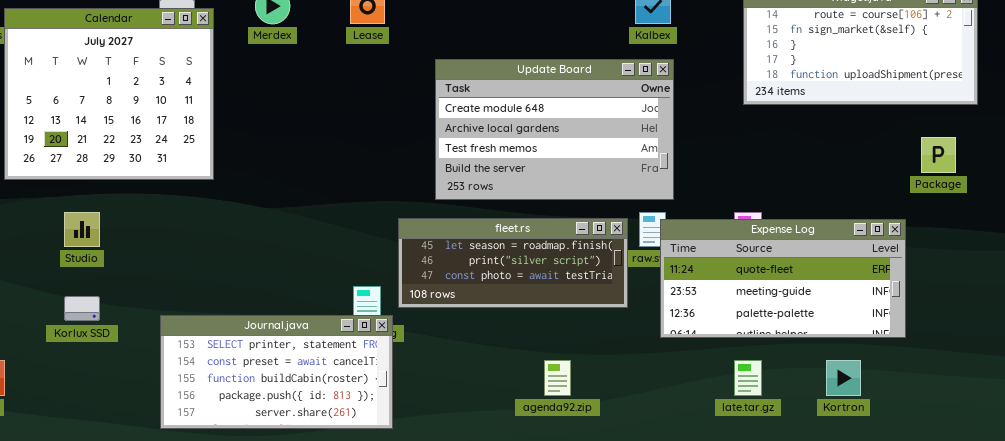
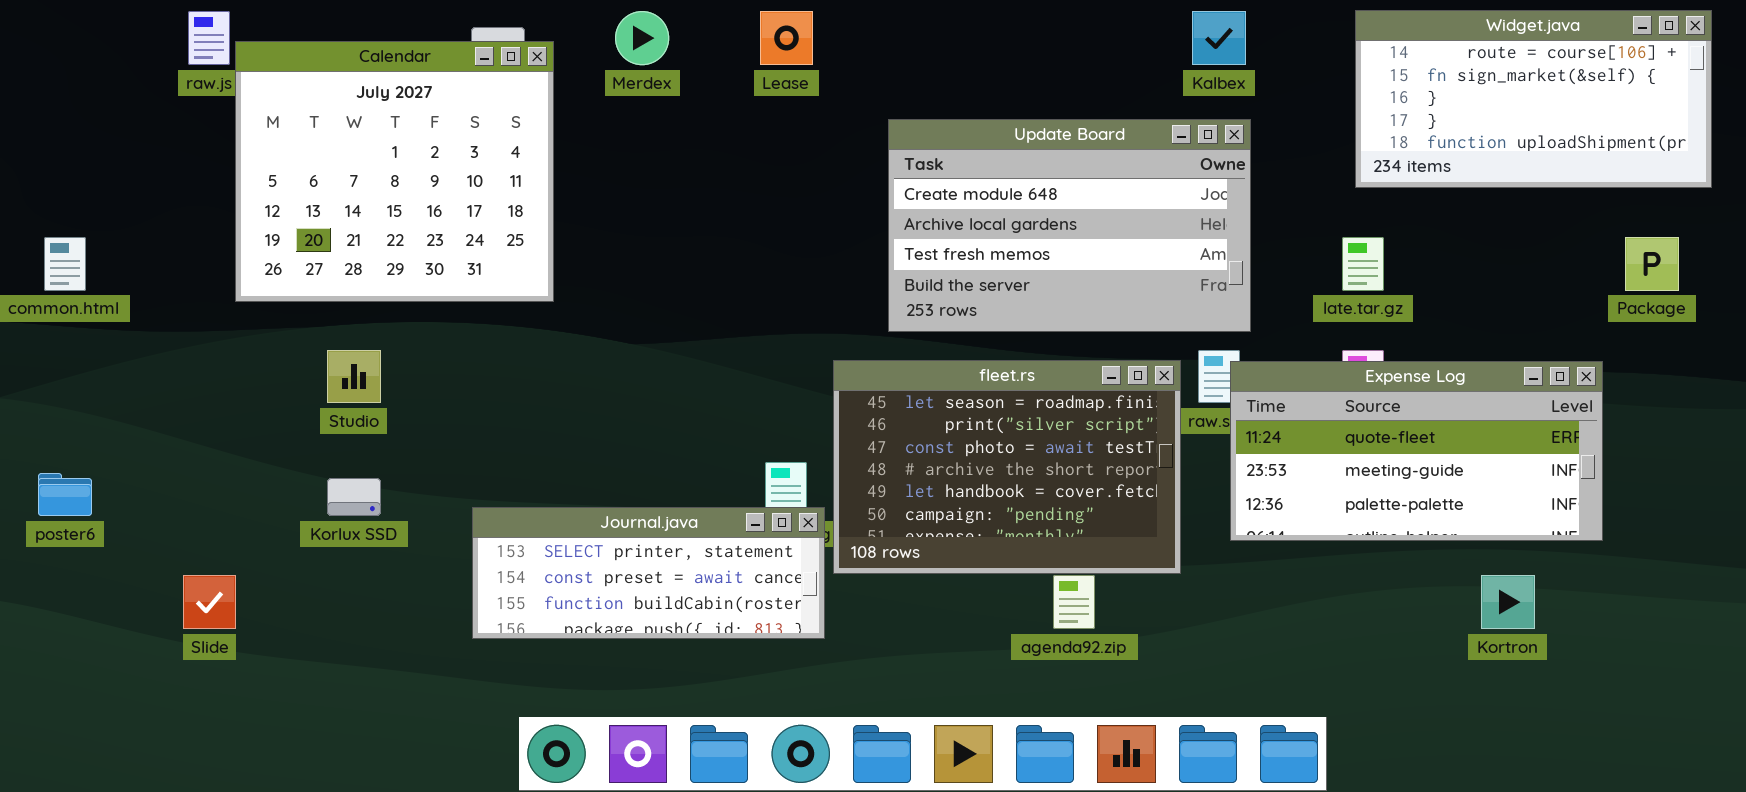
fleet.rs: [398,218,628,308] -> [833,360,1181,574], resized
Journal.java: [160,315,393,429] -> [472,507,825,639], resized
late.tar.gz: [734,360,762,396] -> [1342,237,1384,291], moved

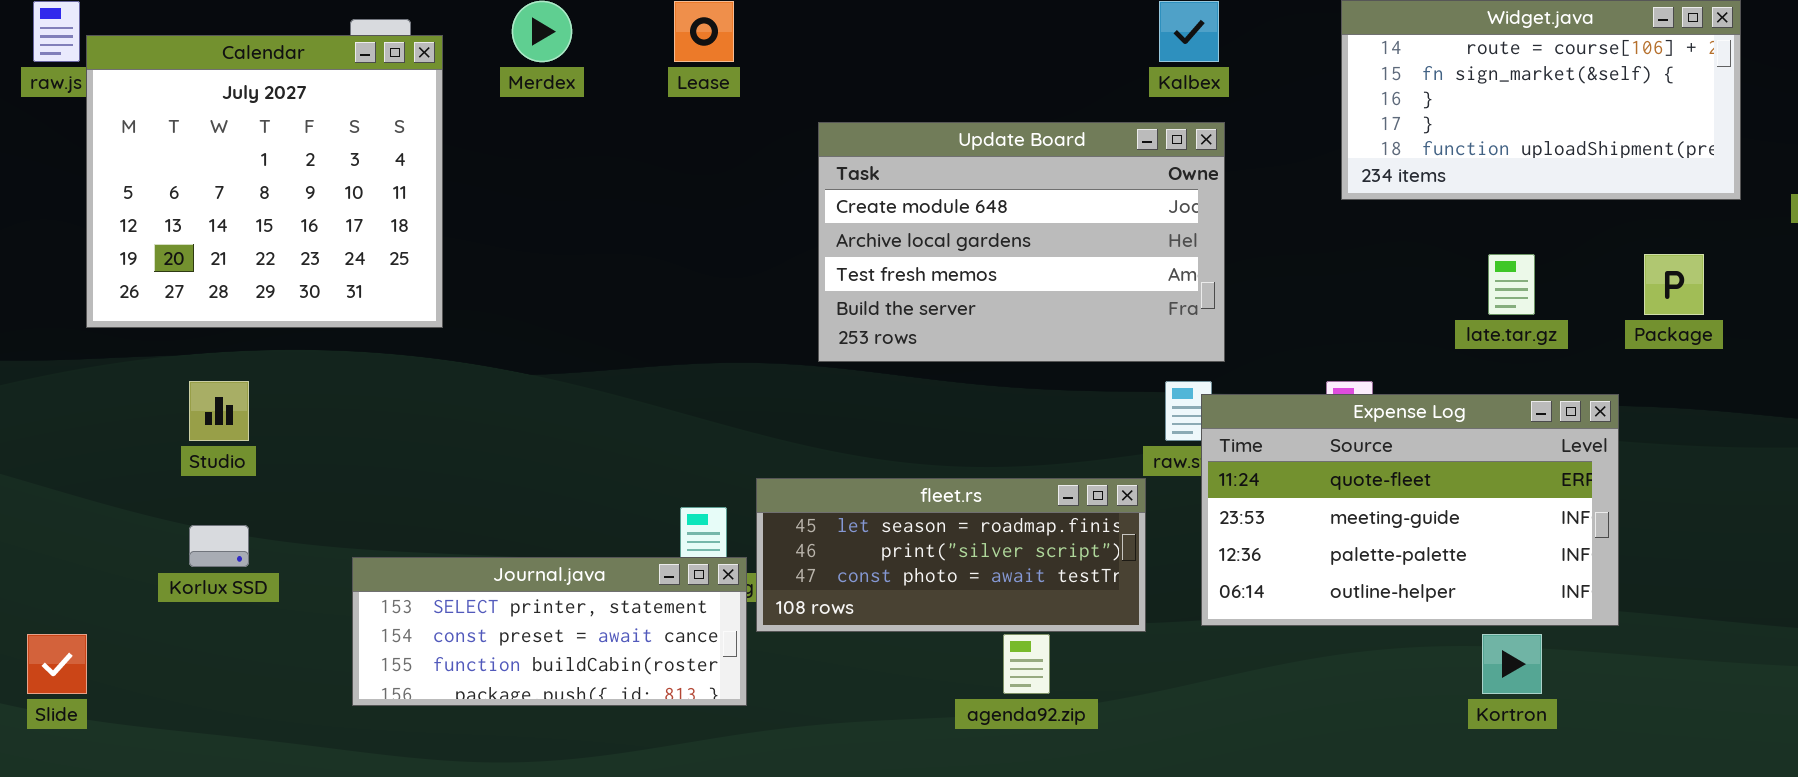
late.tar.gz: [1342,237,1384,291] -> [1488,254,1535,315], moved
fleet.rs: [833,360,1181,574] -> [756,478,1146,632], resized
Expense Log: [1230,361,1603,541] -> [1201,394,1619,626], resized

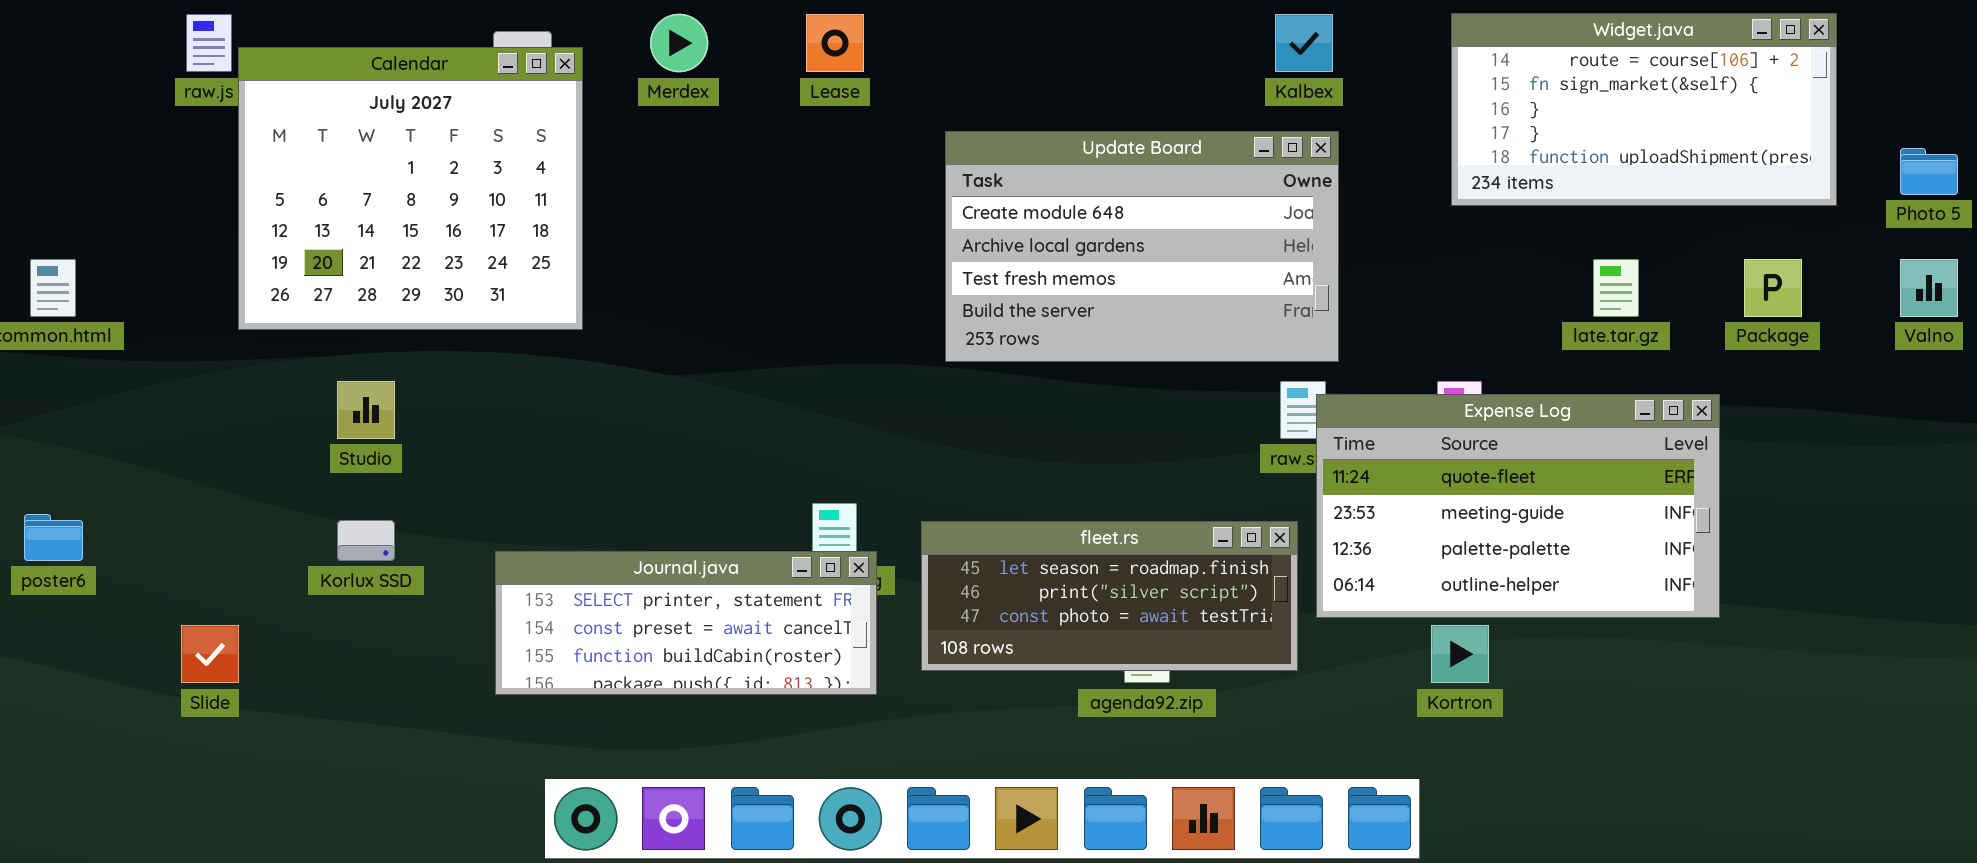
fleet.rs: [756,478,1146,632] -> [921,521,1298,671], moved
Kortron: [1482,634,1542,694] -> [1431,625,1489,683], moved

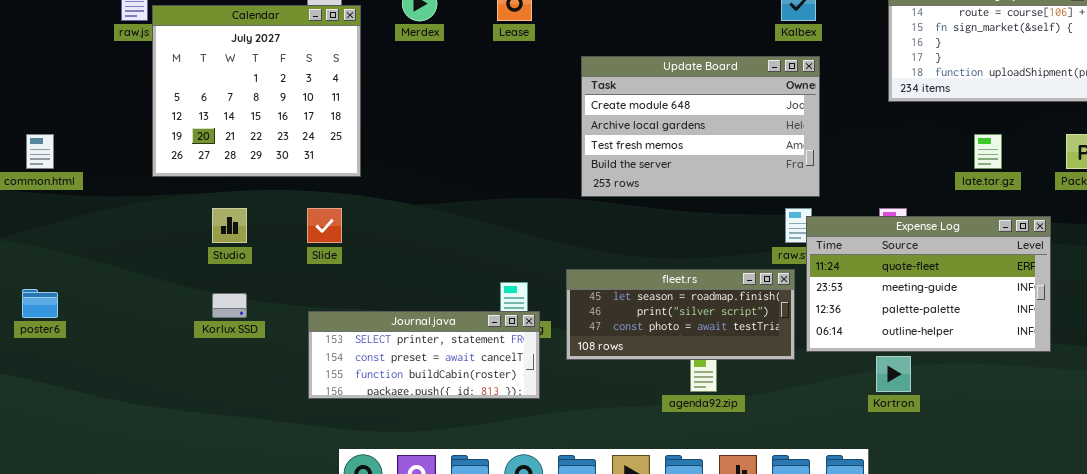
fleet.rs: [921,521,1298,671] -> [566,269,795,360], moved
Slide: [181,625,239,683] -> [307,208,342,243], moved

